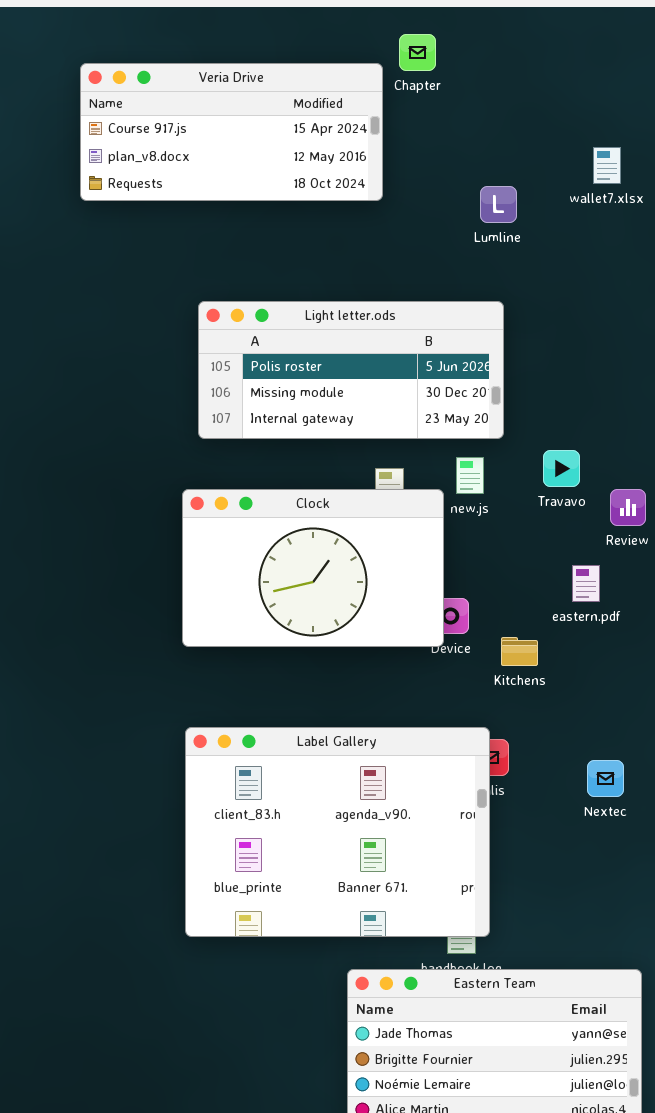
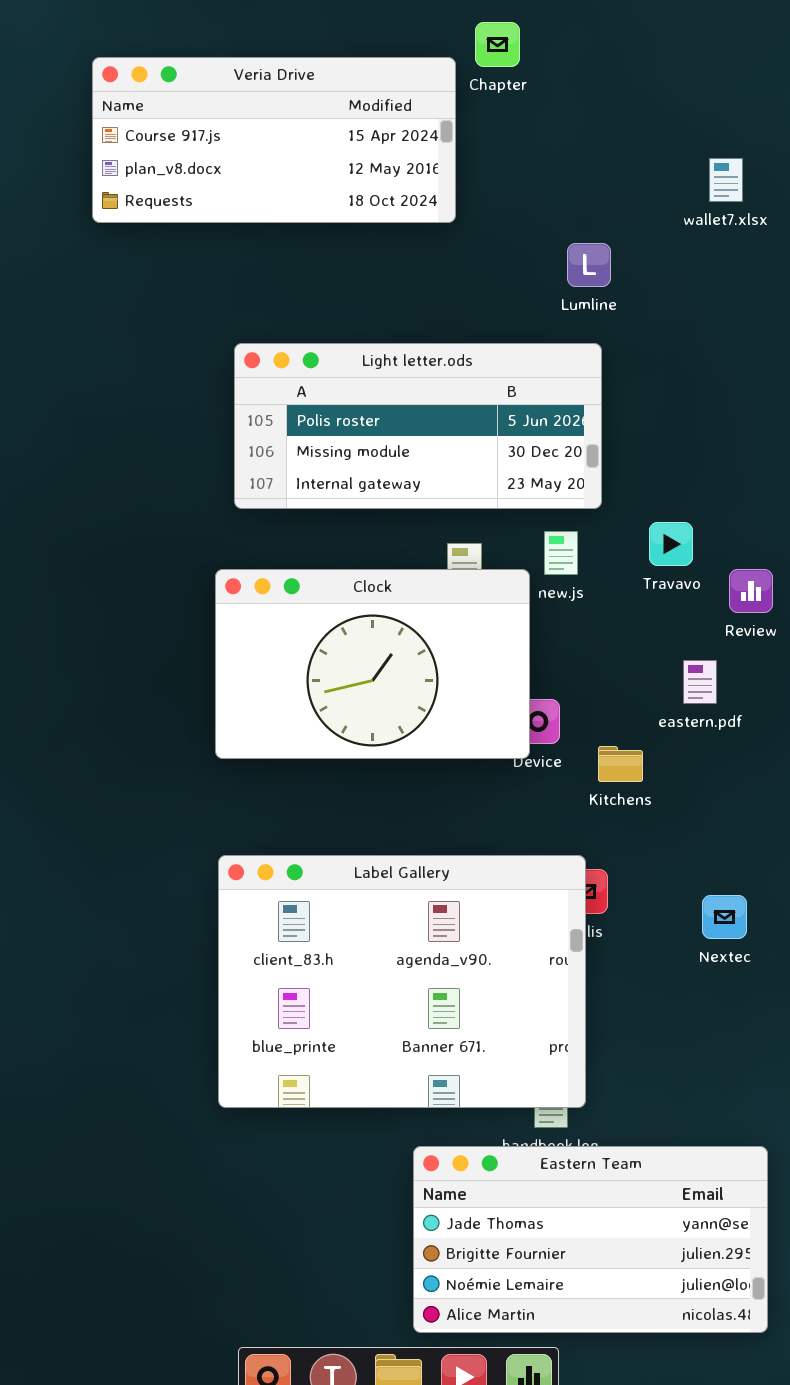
Lumline: [480,186,517,223] -> [567,243,611,287], moved

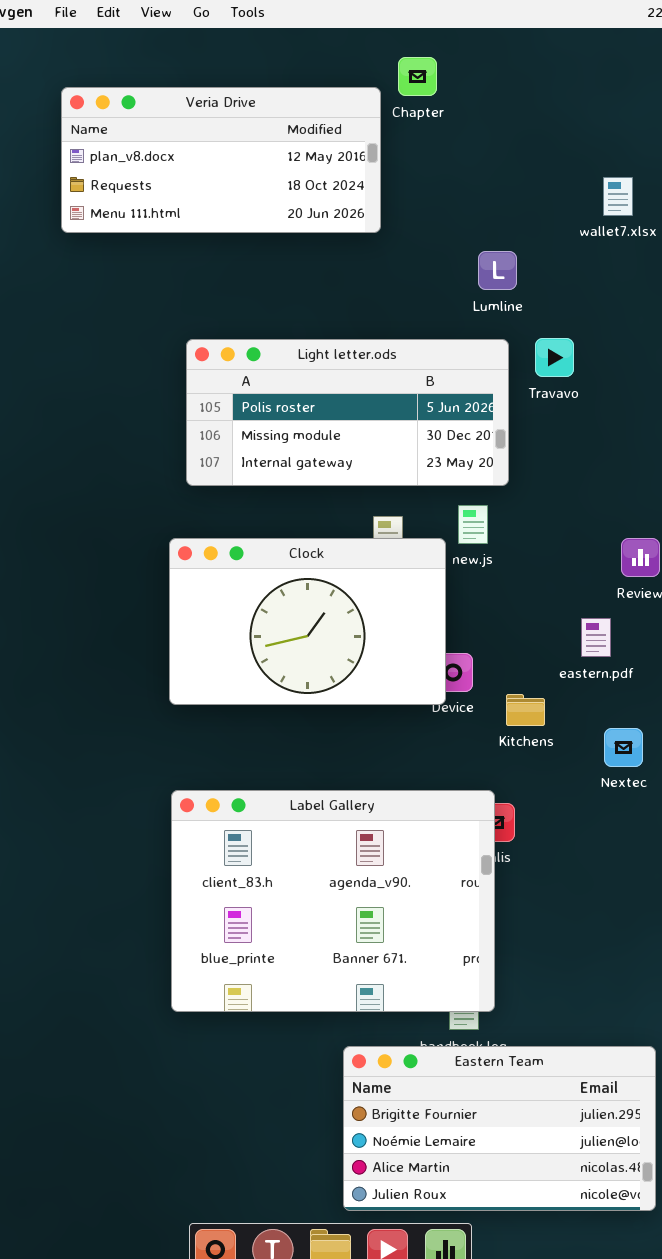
Veria Drive: [92,57,456,223] -> [61,87,381,233], scrolled down 1 row
Travavo: [649,522,693,566] -> [535,338,574,377], moved
Nextec: [702,895,747,939] -> [604,728,643,767], moved
Eastern Team: [413,1146,768,1333] -> [343,1046,656,1211], scrolled down 1 row

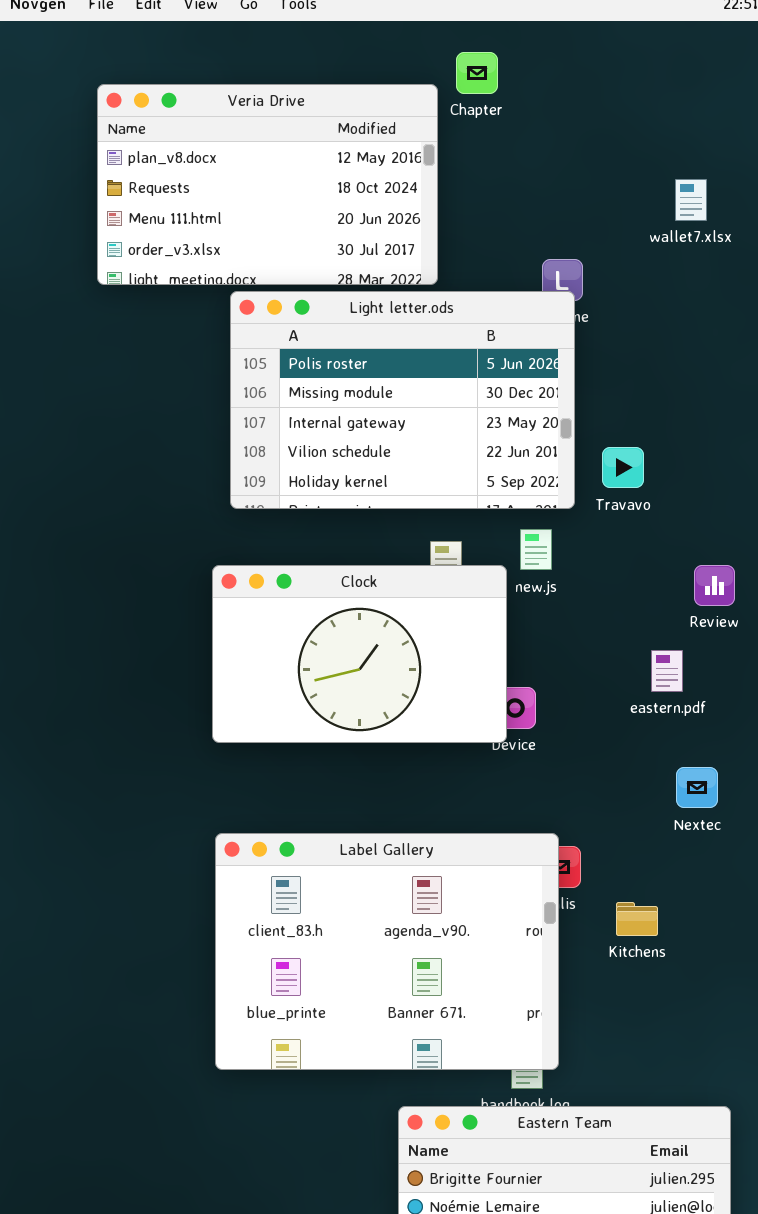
Veria Drive: [61,87,381,233] -> [97,84,438,285], resized
Travavo: [535,338,574,377] -> [602,447,644,488], moved
Light letter.ods: [186,339,509,486] -> [230,291,575,509], resized
Kitchens: [506,694,545,726] -> [616,902,658,936], moved

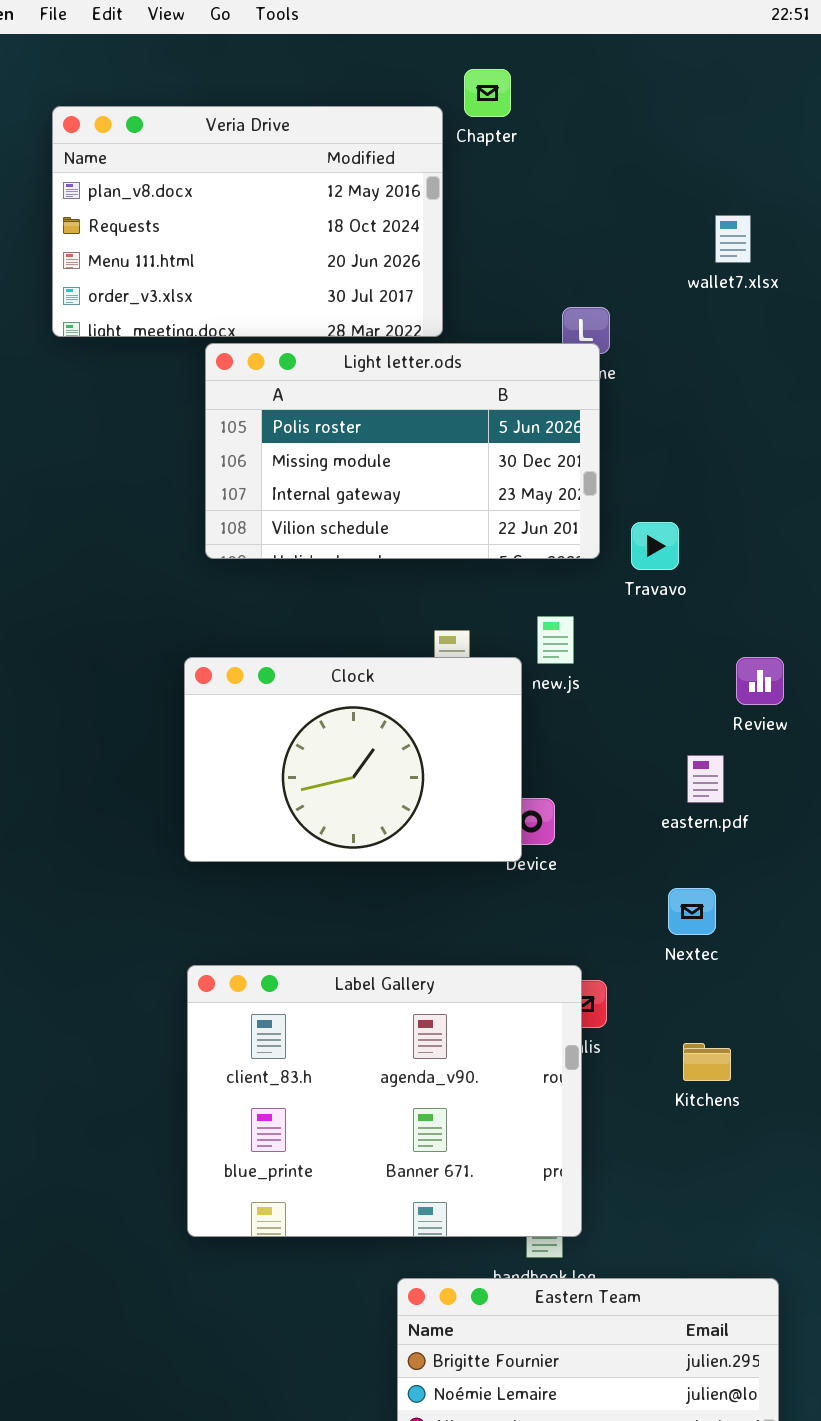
Light letter.ods: [230,291,575,509] -> [205,343,600,559], resized
Nextec: [676,767,718,808] -> [668,888,716,935], moved
Kitchens: [616,902,658,936] -> [683,1043,731,1081], moved

